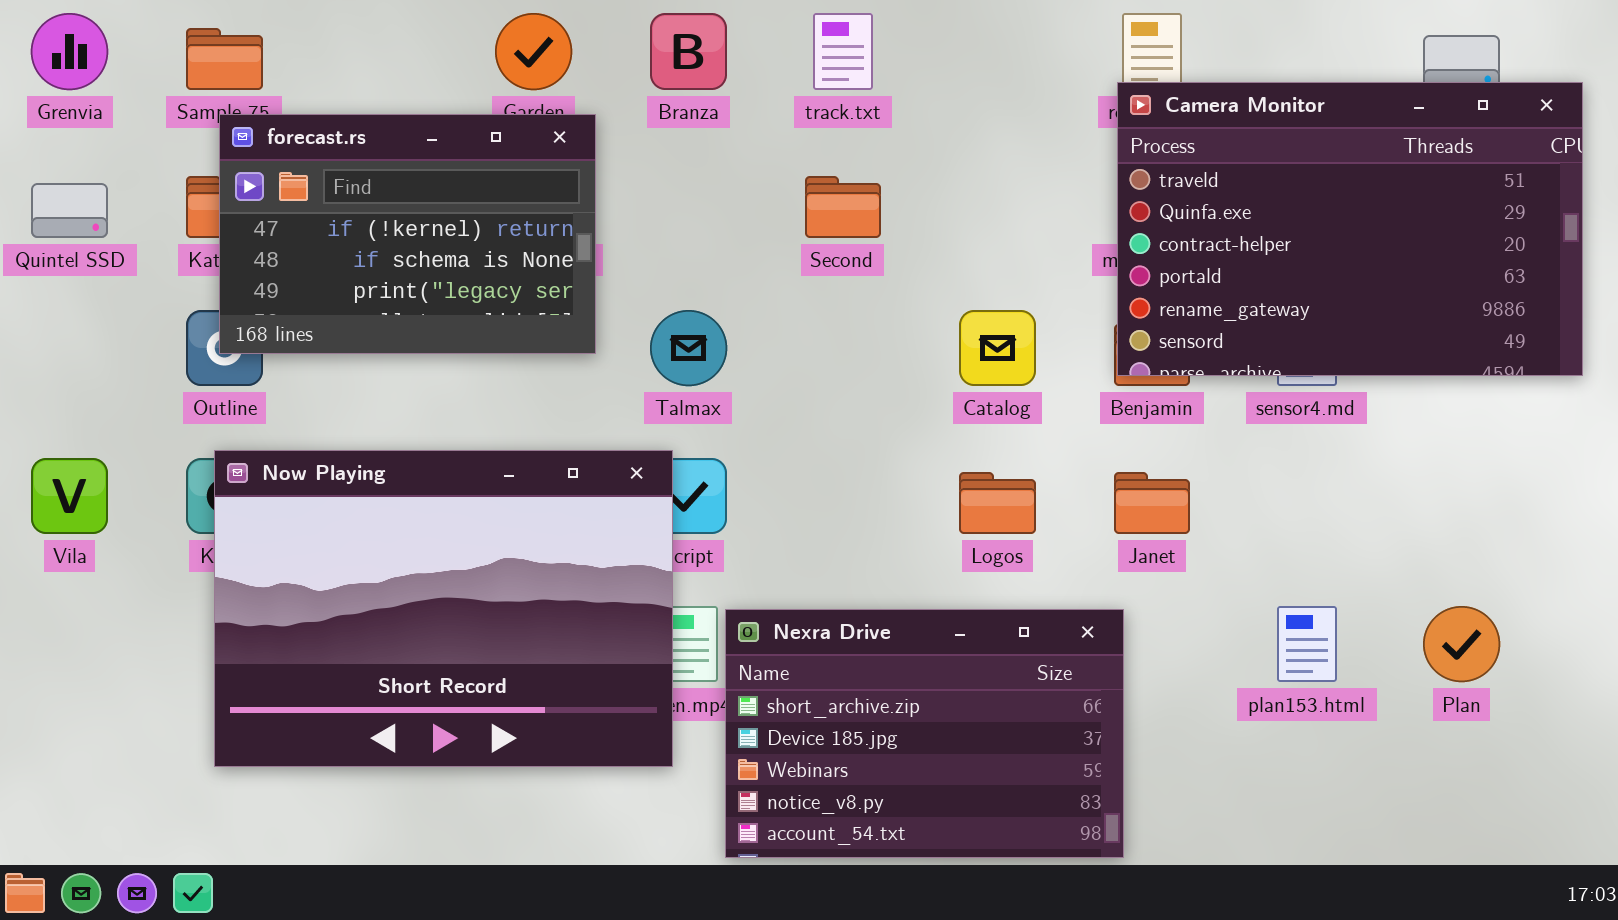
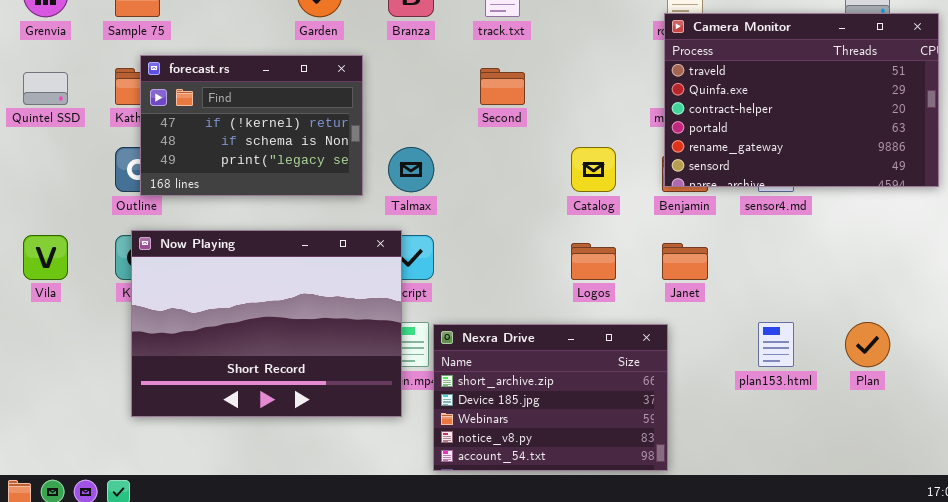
forecast.rs: [219,114,596,354] -> [140,55,363,196], moved

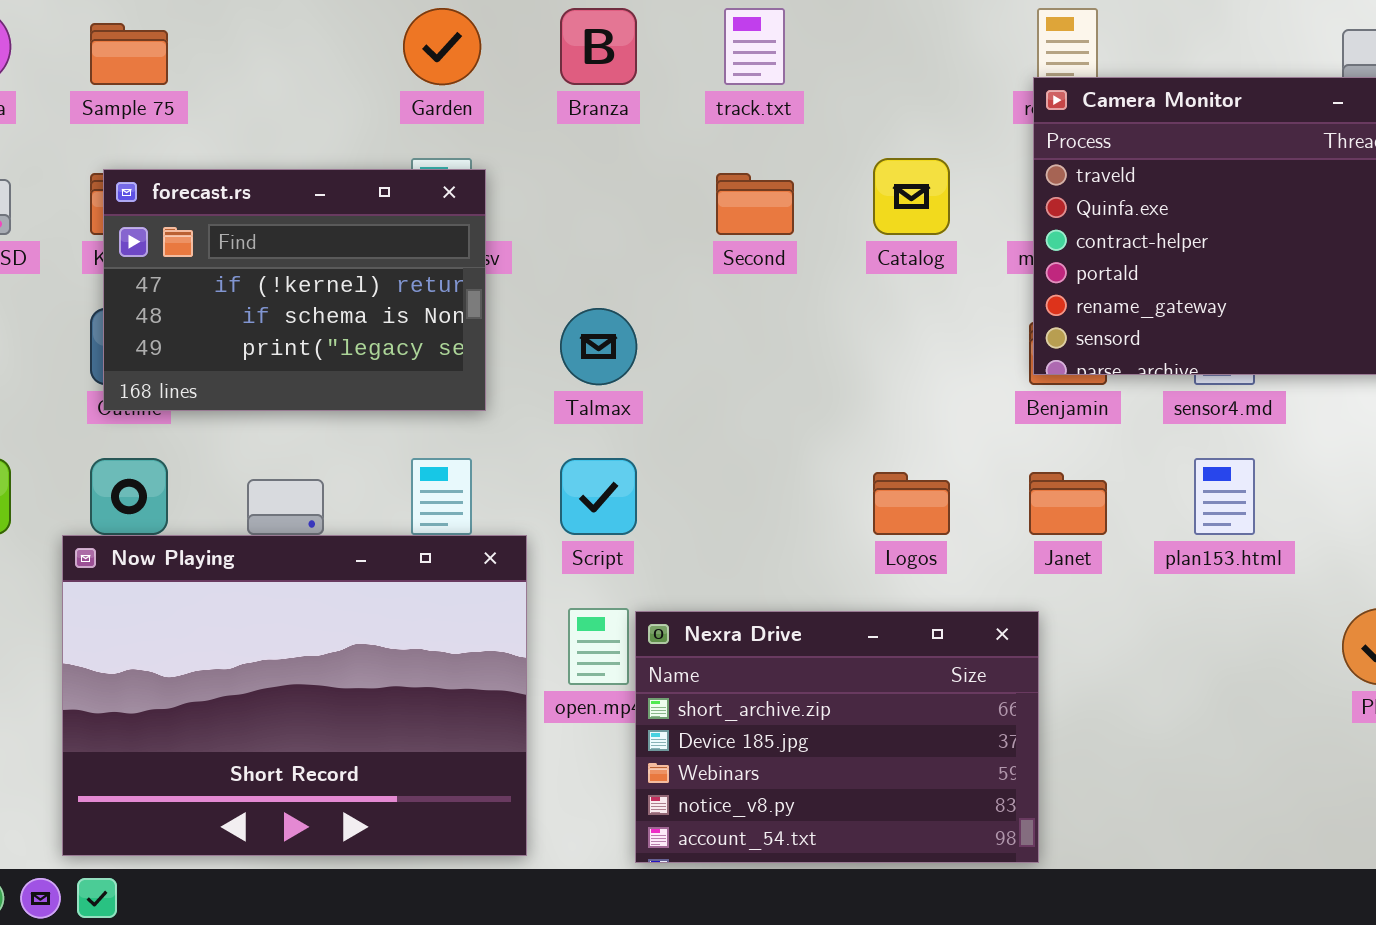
forecast.rs: [140,55,363,196] -> [103,169,486,411], moved
Catalog: [571,147,616,192] -> [873,158,950,235], moved
Now Playing: [131,230,402,417] -> [62,535,527,856], moved
plan153.html: [758,322,794,367] -> [1194,458,1255,535], moved

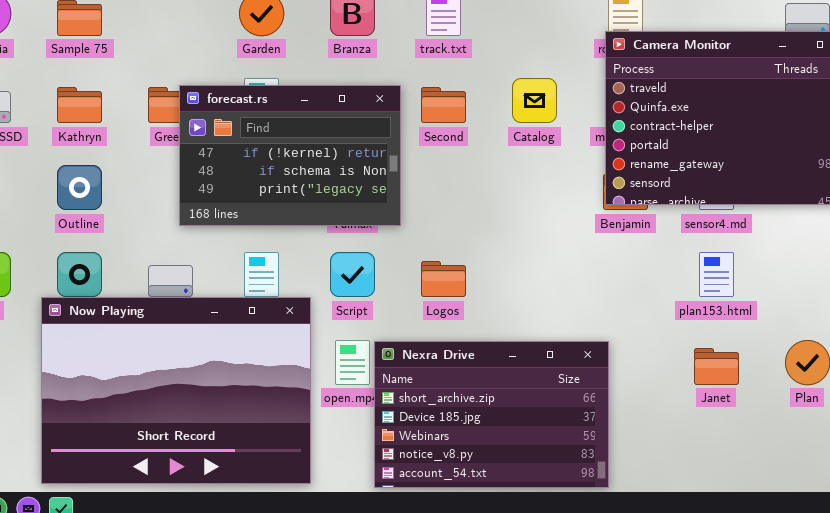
forecast.rs: [103,169,486,411] -> [179,85,401,226], moved
Logos: [873,472,950,535] -> [421,261,466,297], moved
Janet: [1029,472,1107,535] -> [694,348,739,385], moved

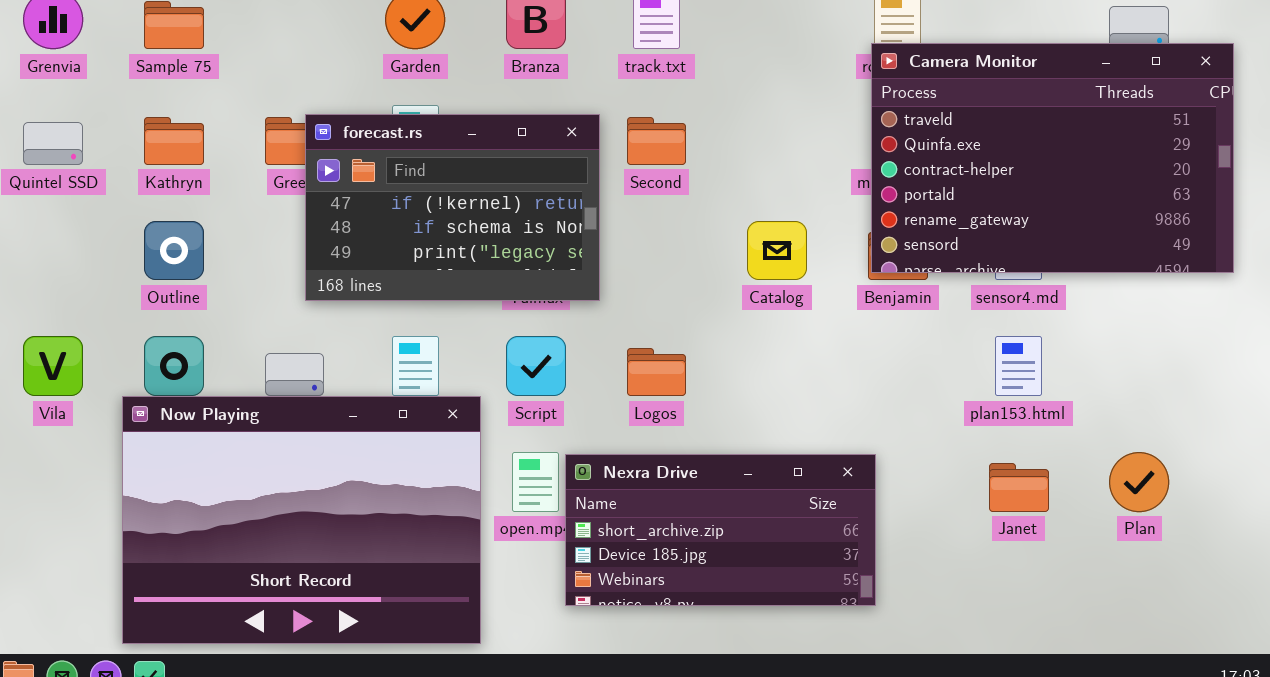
Catalog: [512,78,557,123] -> [747,221,807,280], moved
Nexra Drive: [374,341,609,488] -> [565,454,876,606], resized

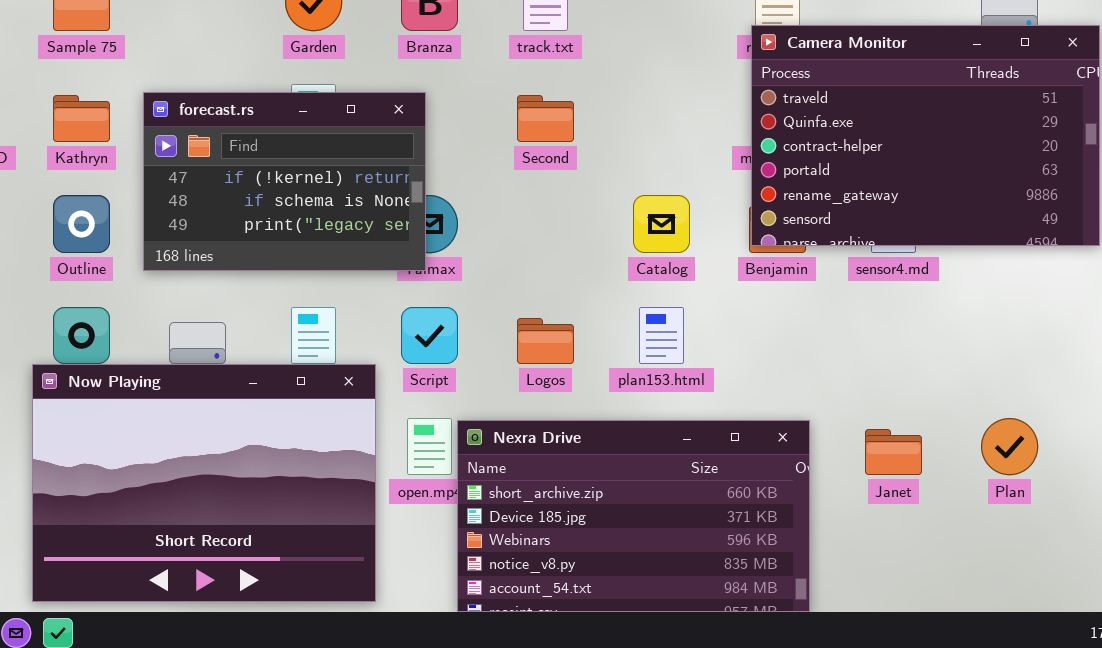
forecast.rs: [305,114,600,301] -> [143,92,426,271], moved
plan153.html: [995,336,1042,396] -> [639,307,684,364], moved
Nexra Drive: [565,454,876,606] -> [457,420,810,612], resized

